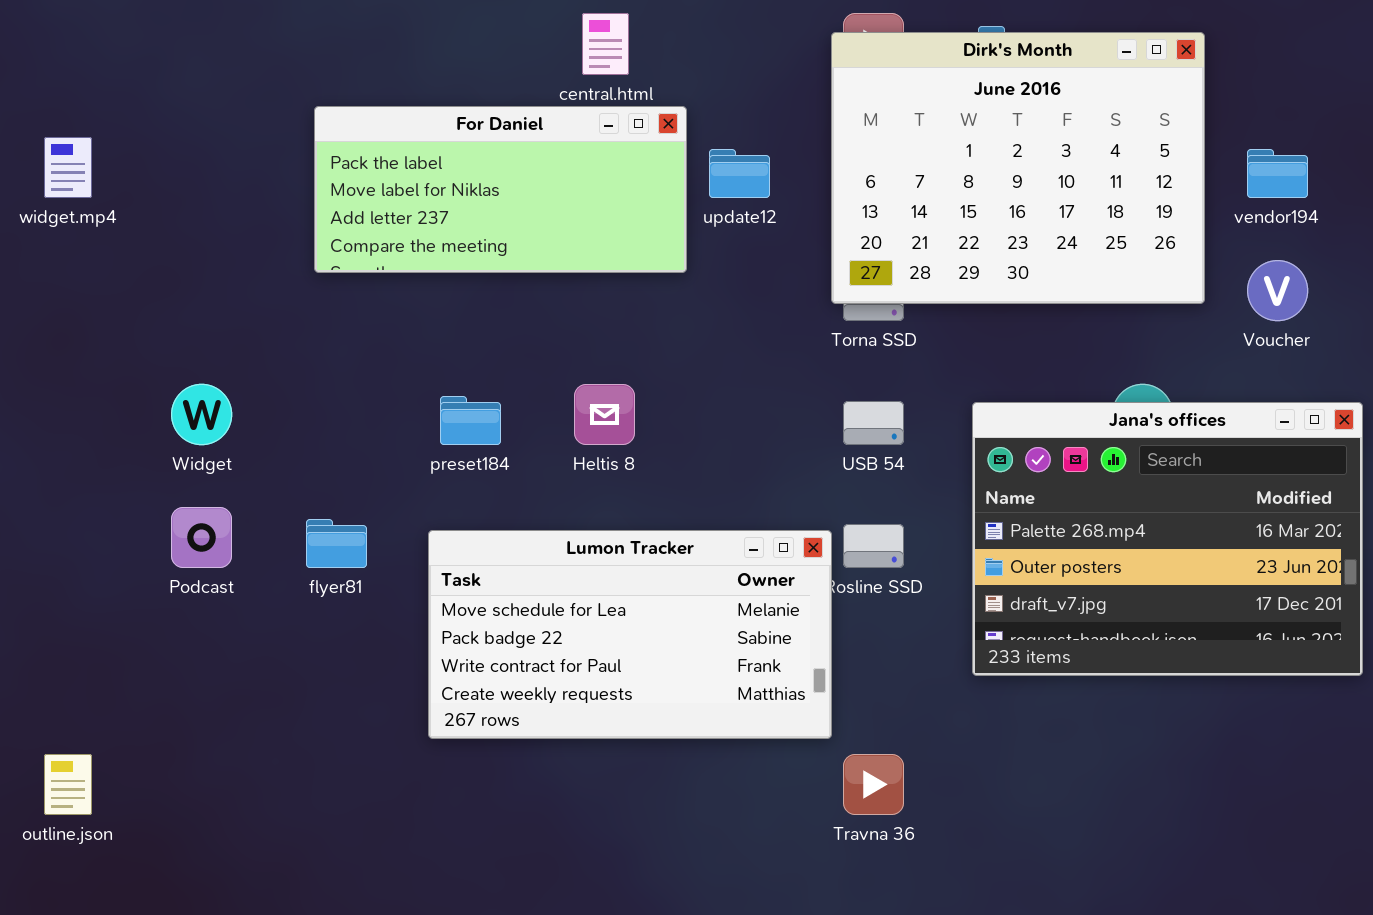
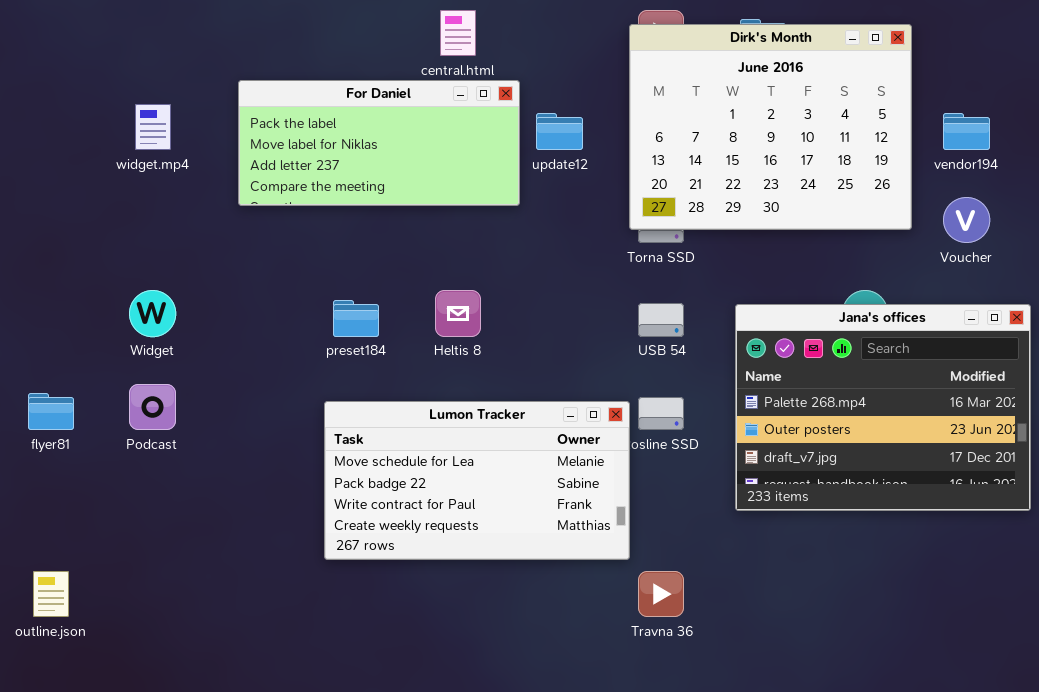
widget.mp4: [44,137,92,198] -> [135,104,171,150], moved
flyer81: [306,519,367,568] -> [28,393,74,430], moved

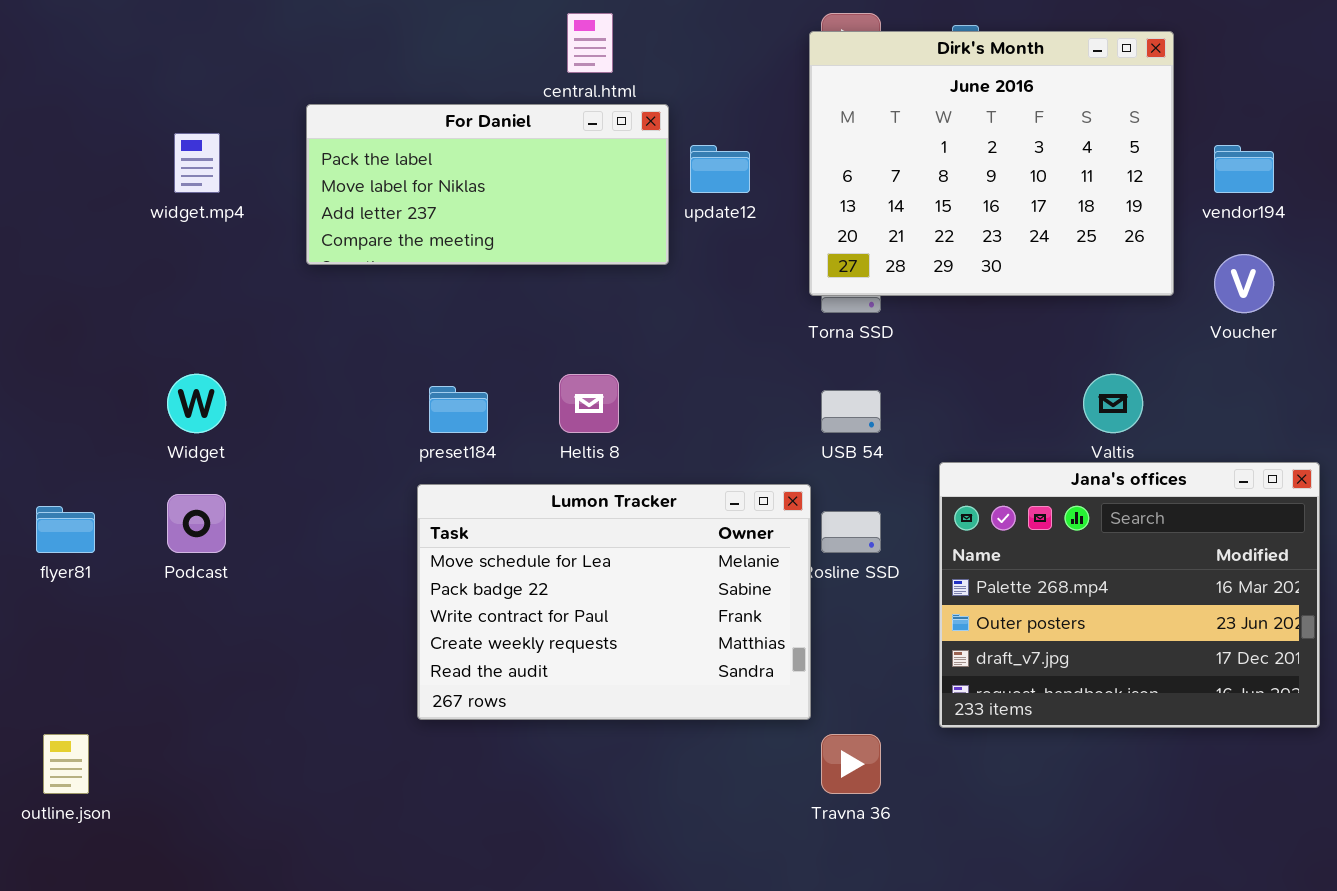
Jana's offices: [735,304,1031,511] -> [939,462,1320,728], moved
Lumon Tracker: [324,401,630,560] -> [417,484,811,720], resized

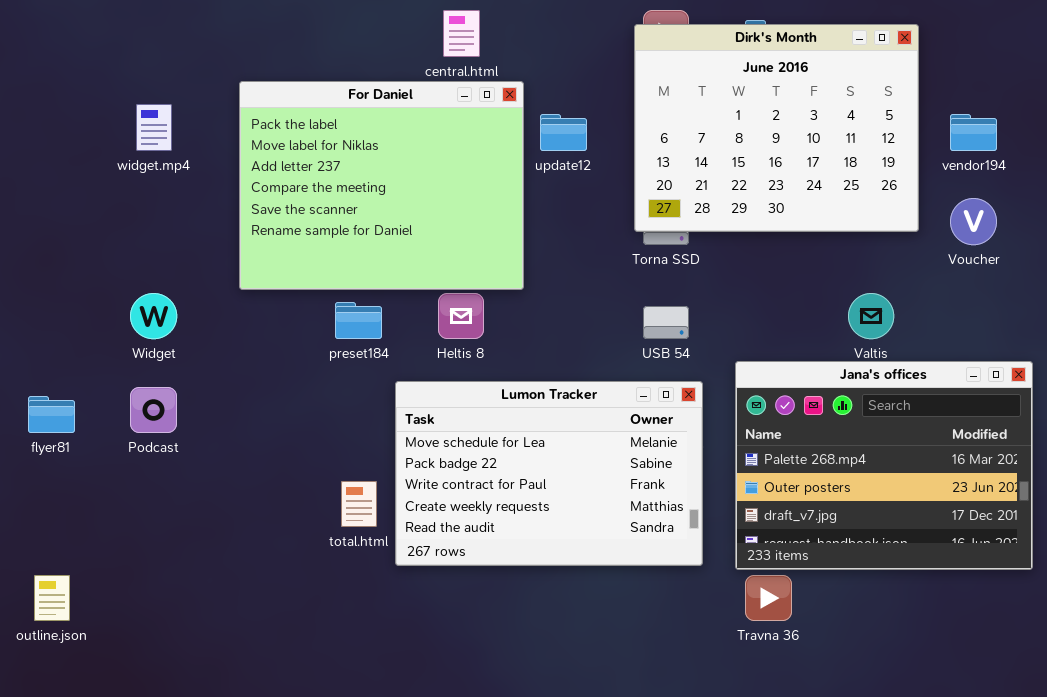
For Daniel: [306,104,669,265] -> [239,81,524,290], resized
Lumon Tracker: [417,484,811,720] -> [395,381,703,566], moved
Travna 36: [821,734,881,794] -> [745,575,792,621], moved

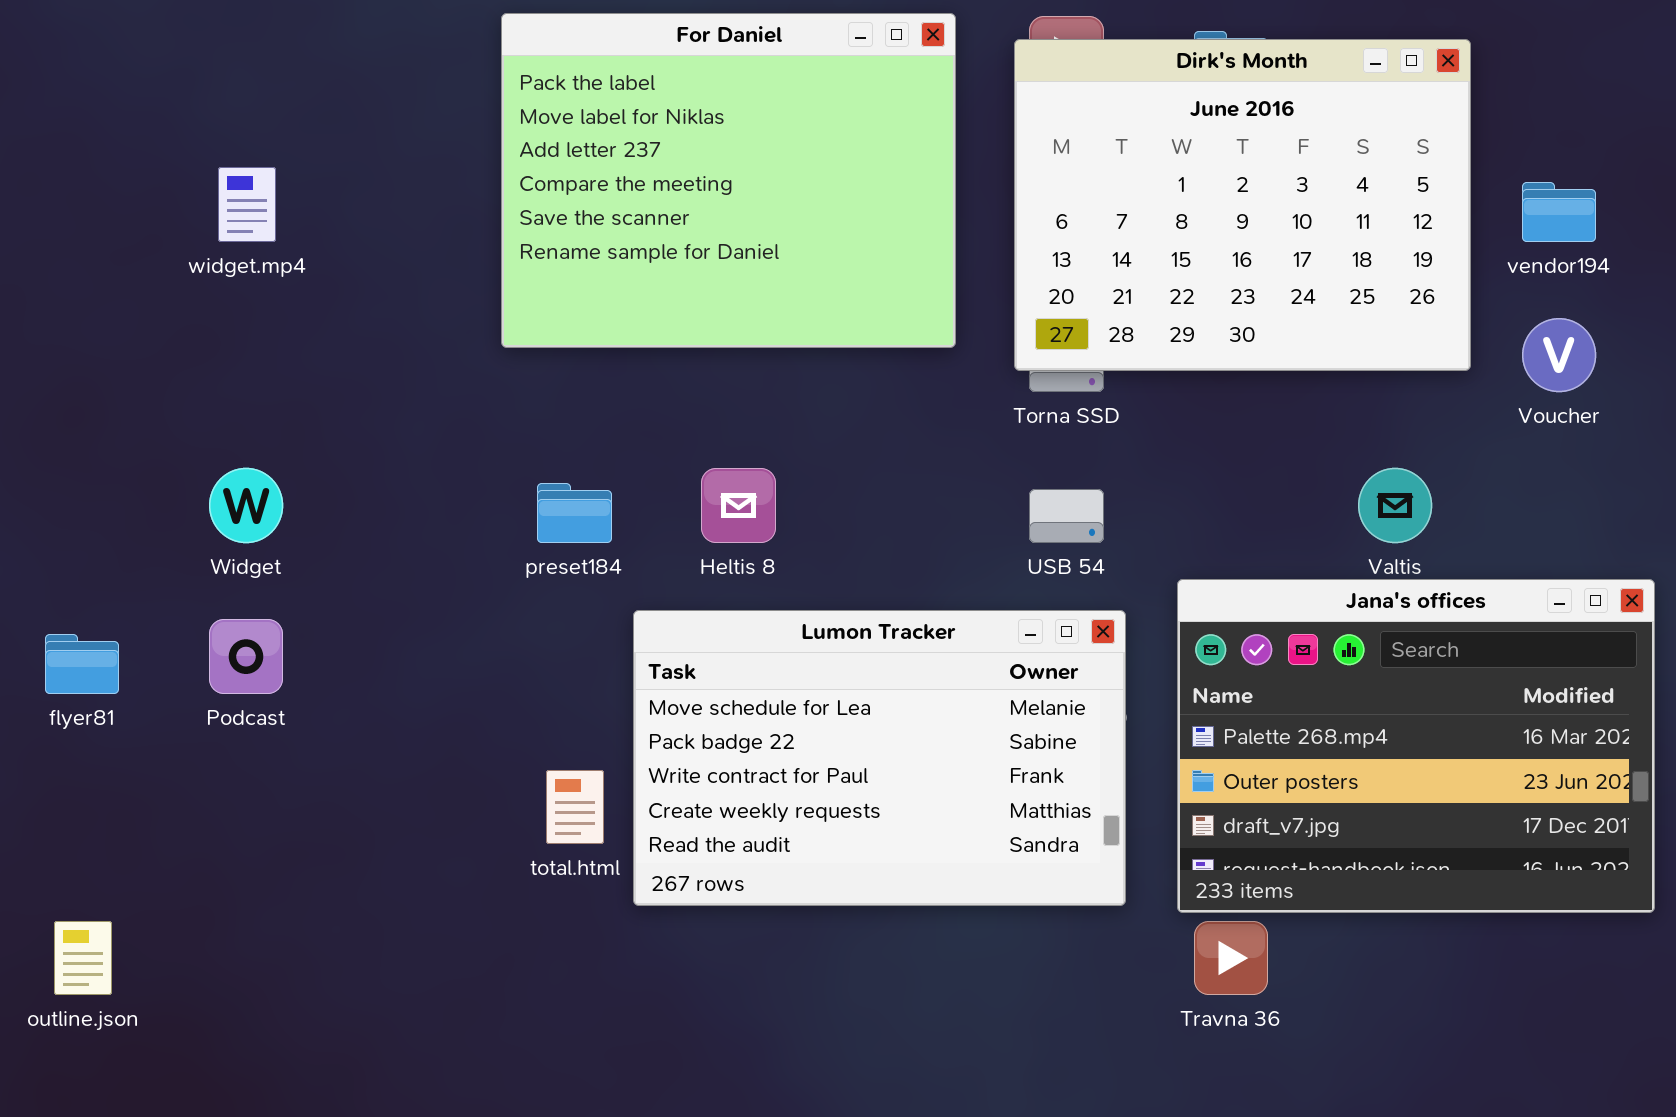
For Daniel: [239,81,524,290] -> [501,13,956,348], moved

